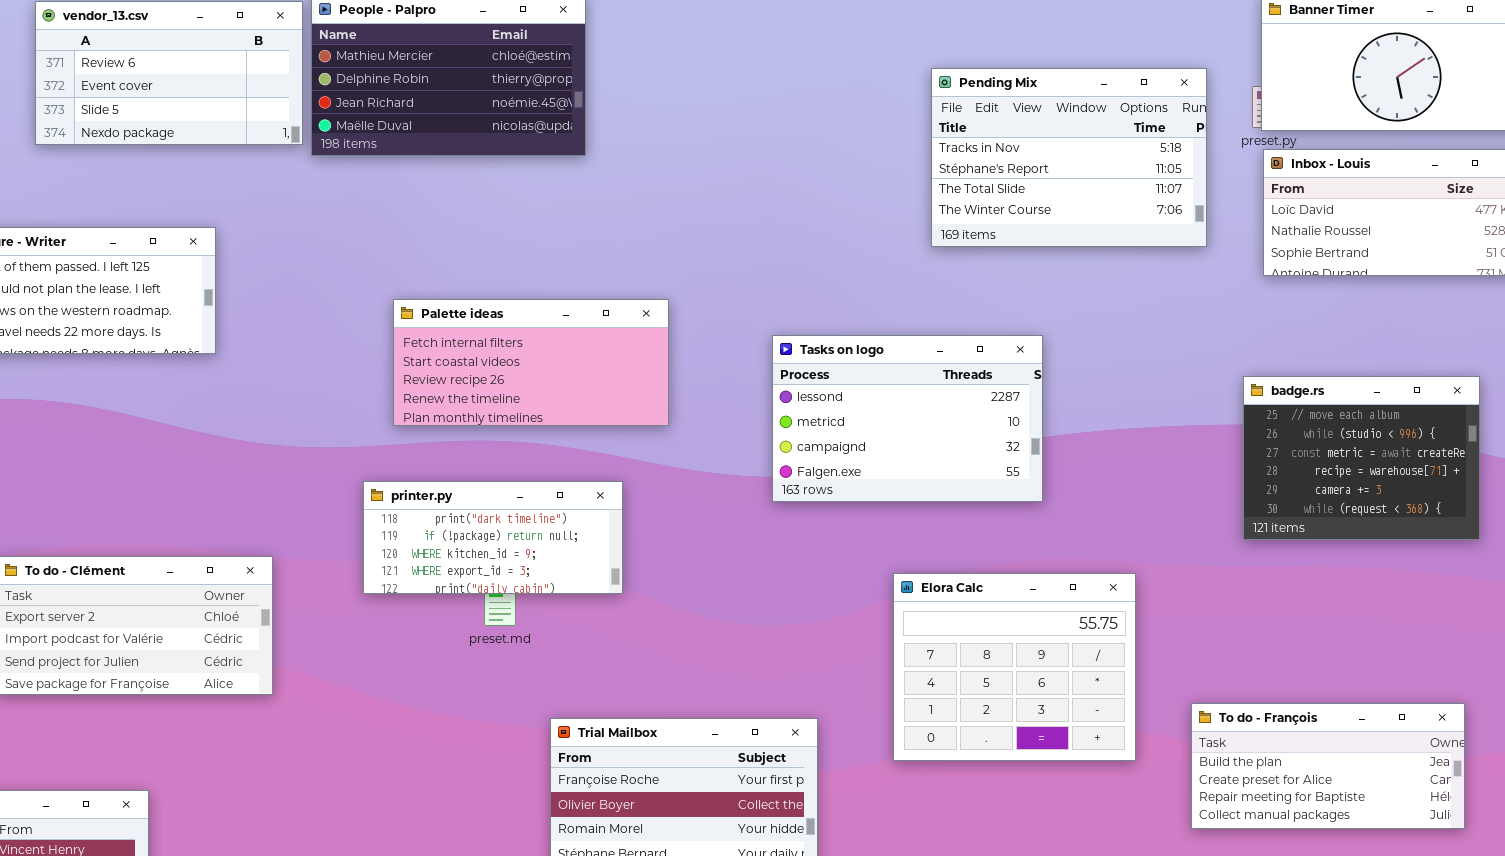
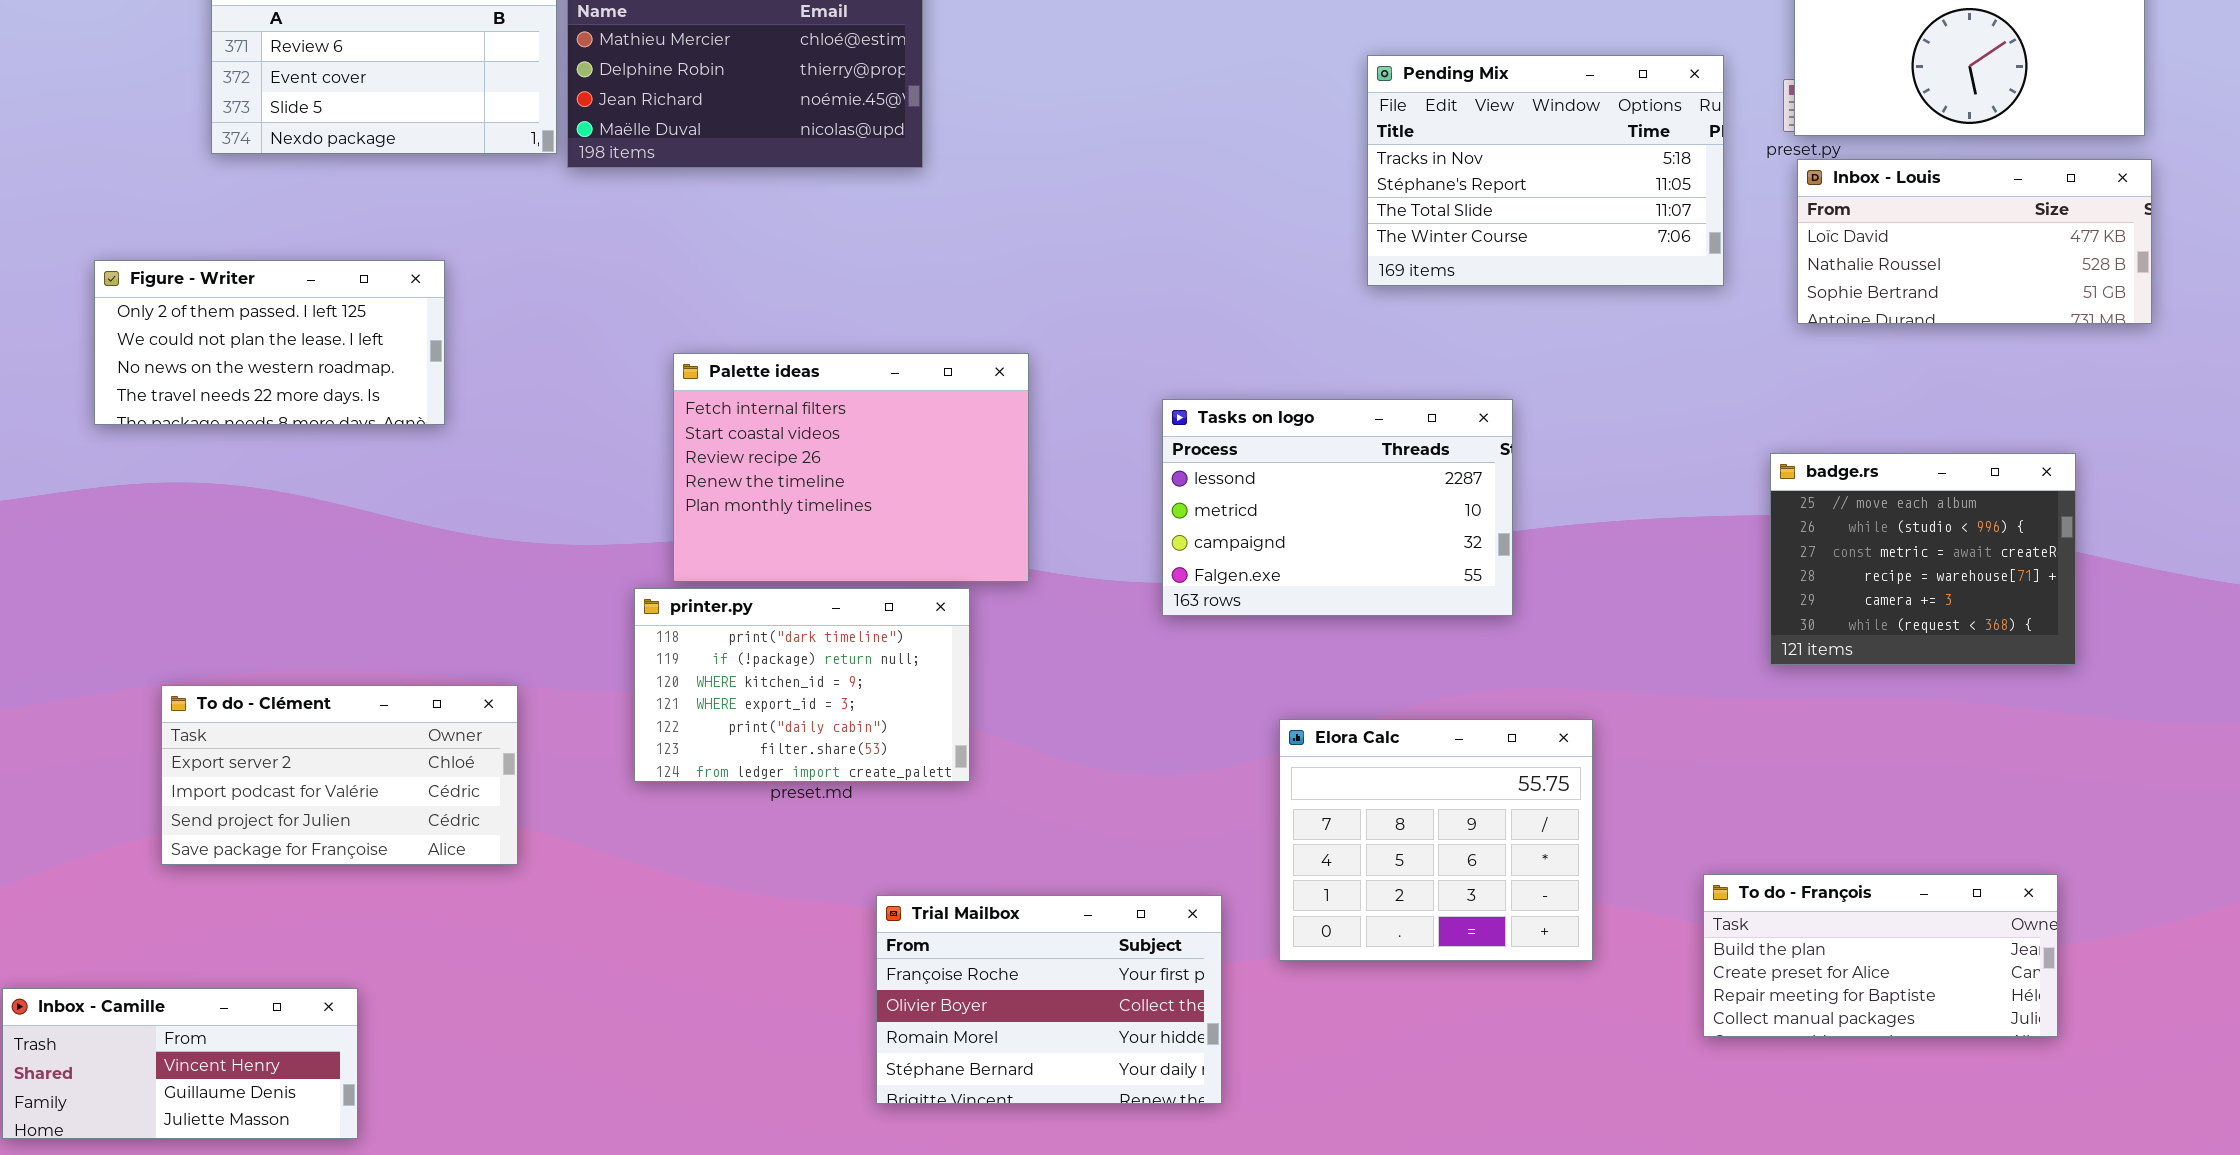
Palette ideas: [393,299,669,426] -> [673,353,1029,582], resized
printer.py: [363,481,623,594] -> [634,588,970,782], resized
Elora Calc: [893,573,1136,761] -> [1279,719,1593,961], moved

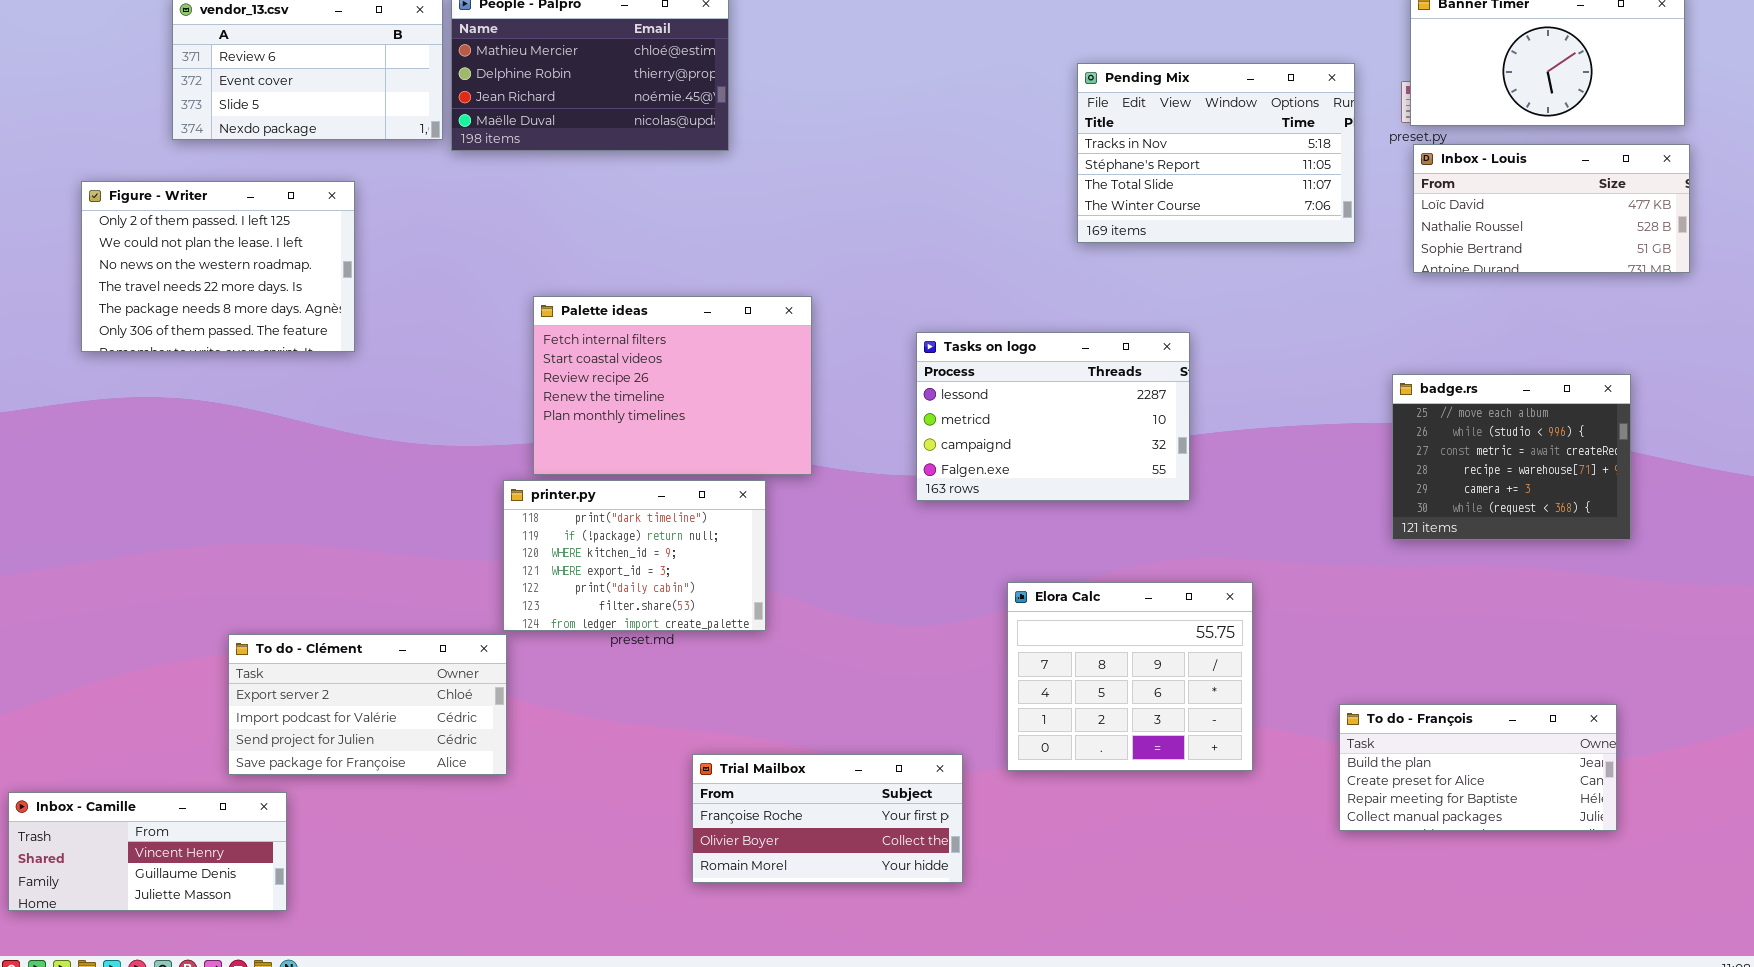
Figure - Writer: [94,260,445,425] -> [81,181,355,352], resized
To do - Clément: [161,685,518,865] -> [228,634,507,775], moved
Trial Mailbox: [876,895,1222,1104] -> [692,754,963,883], resized

